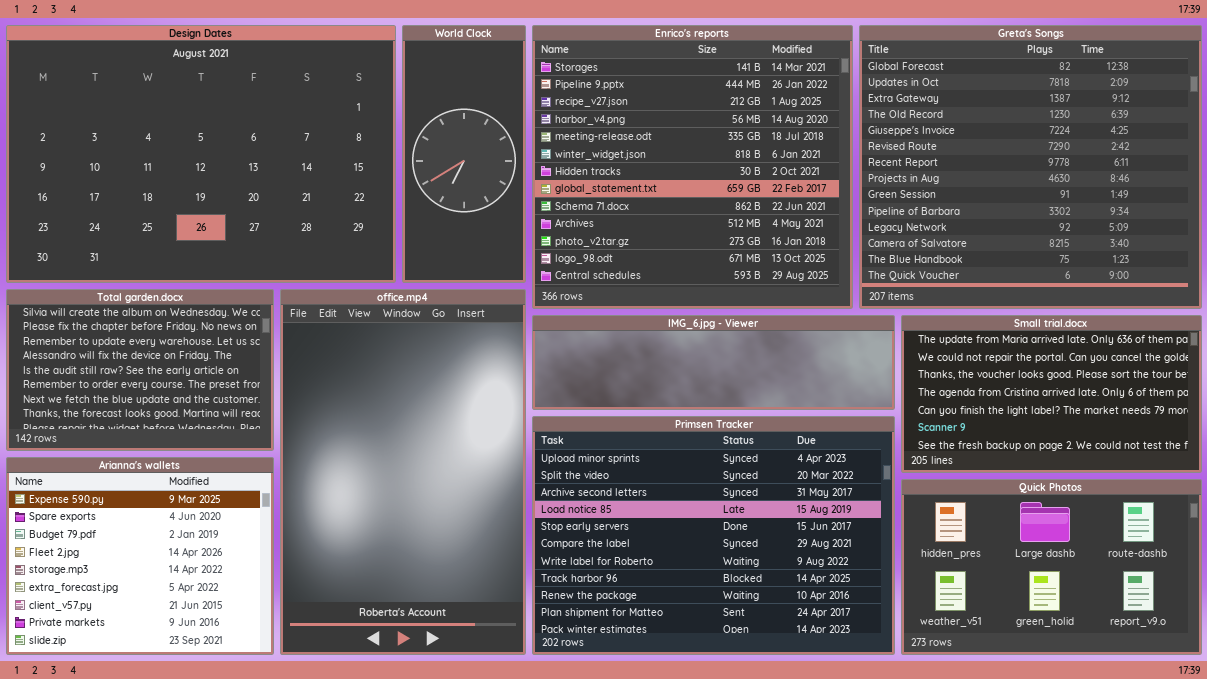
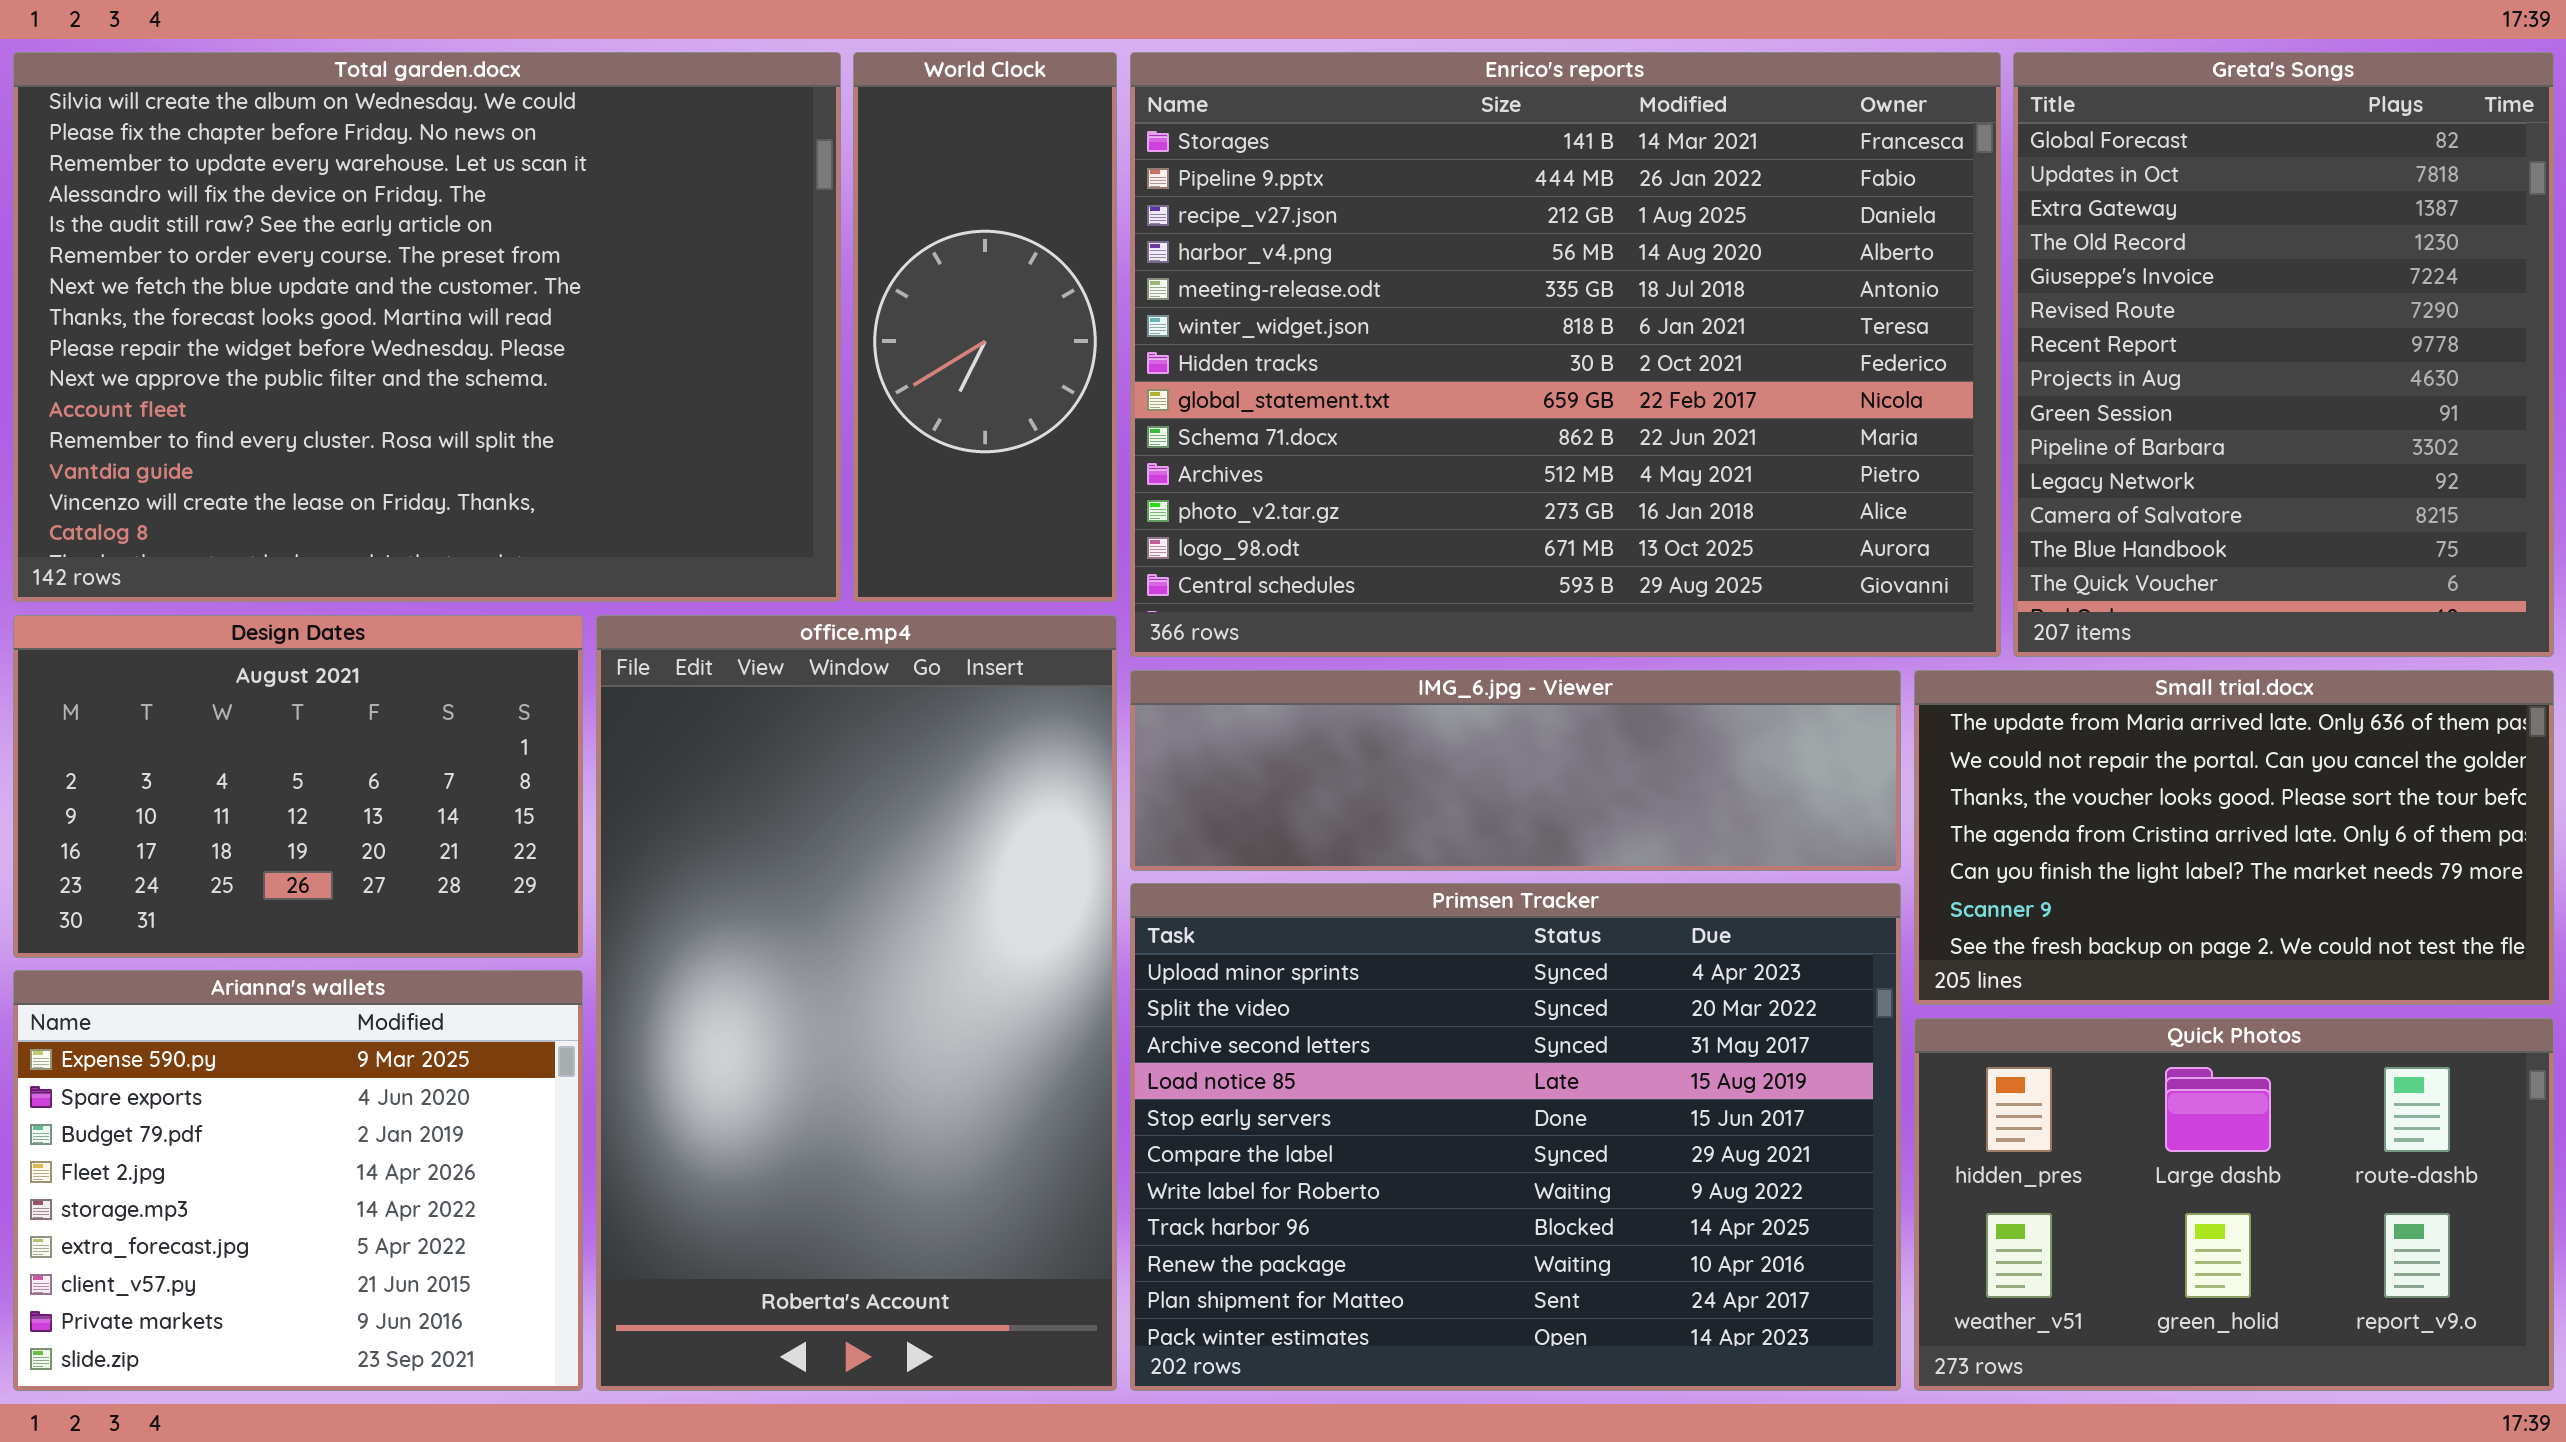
Design Dates: [6,25,396,283] -> [13,615,583,958], moved, resized
Enrico's reports: [532,25,853,309] -> [1130,52,2001,657], resized
Greta's Songs: [859,25,1202,309] -> [2013,52,2554,657], resized
Total garden.docx: [6,289,274,451] -> [13,52,841,602], moved, resized

